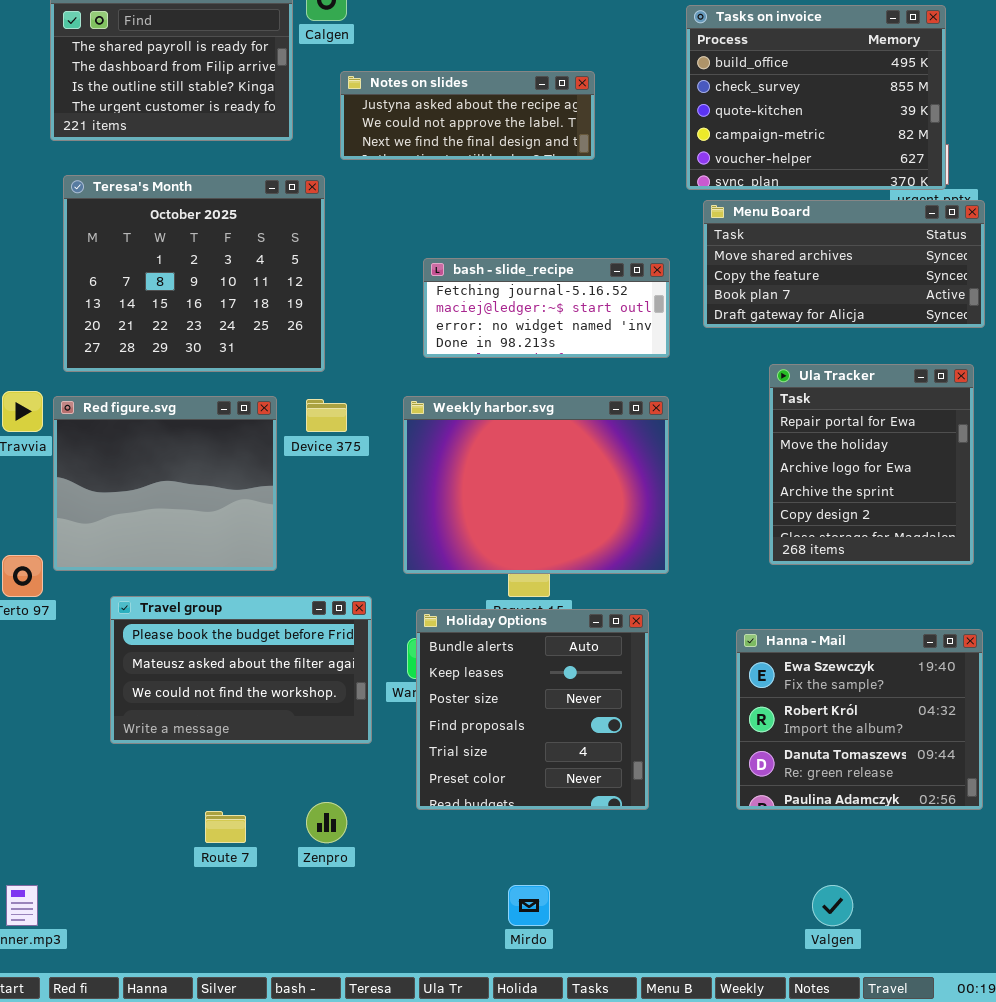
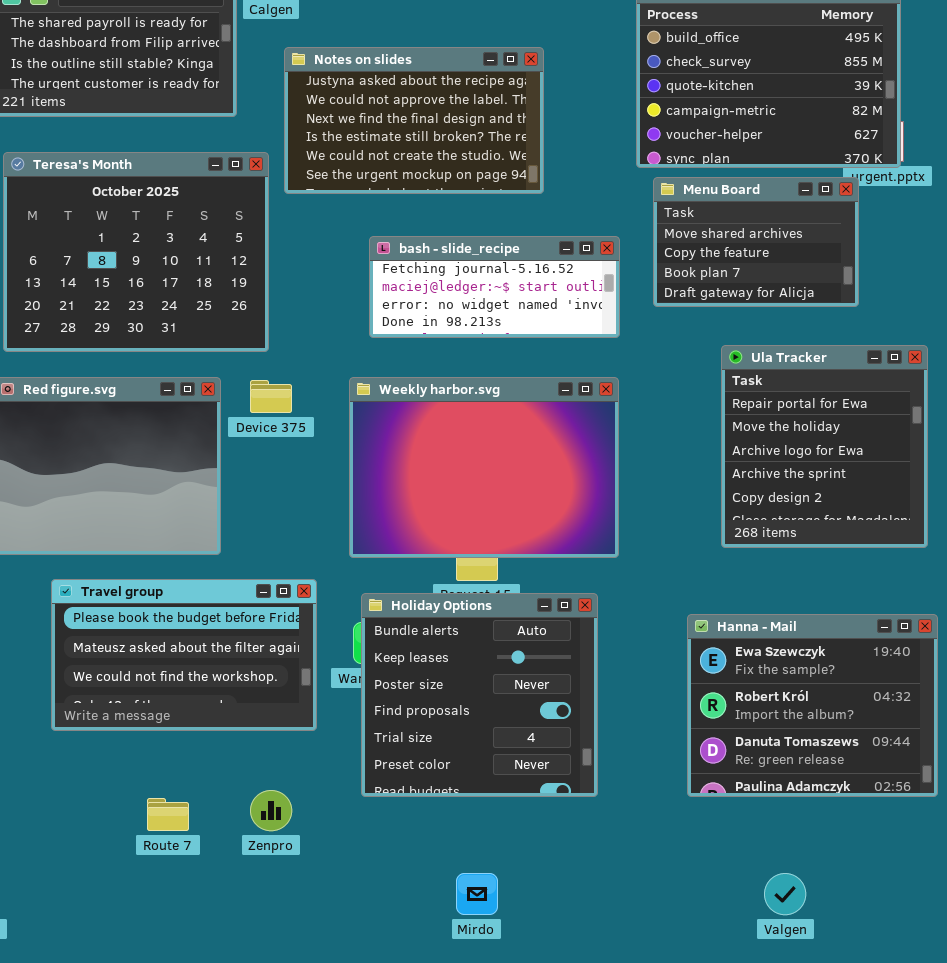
Notes on slides: [340,71,595,160] -> [284,47,544,194], resized
Menu Board: [703,200,985,328] -> [653,177,859,307], resized

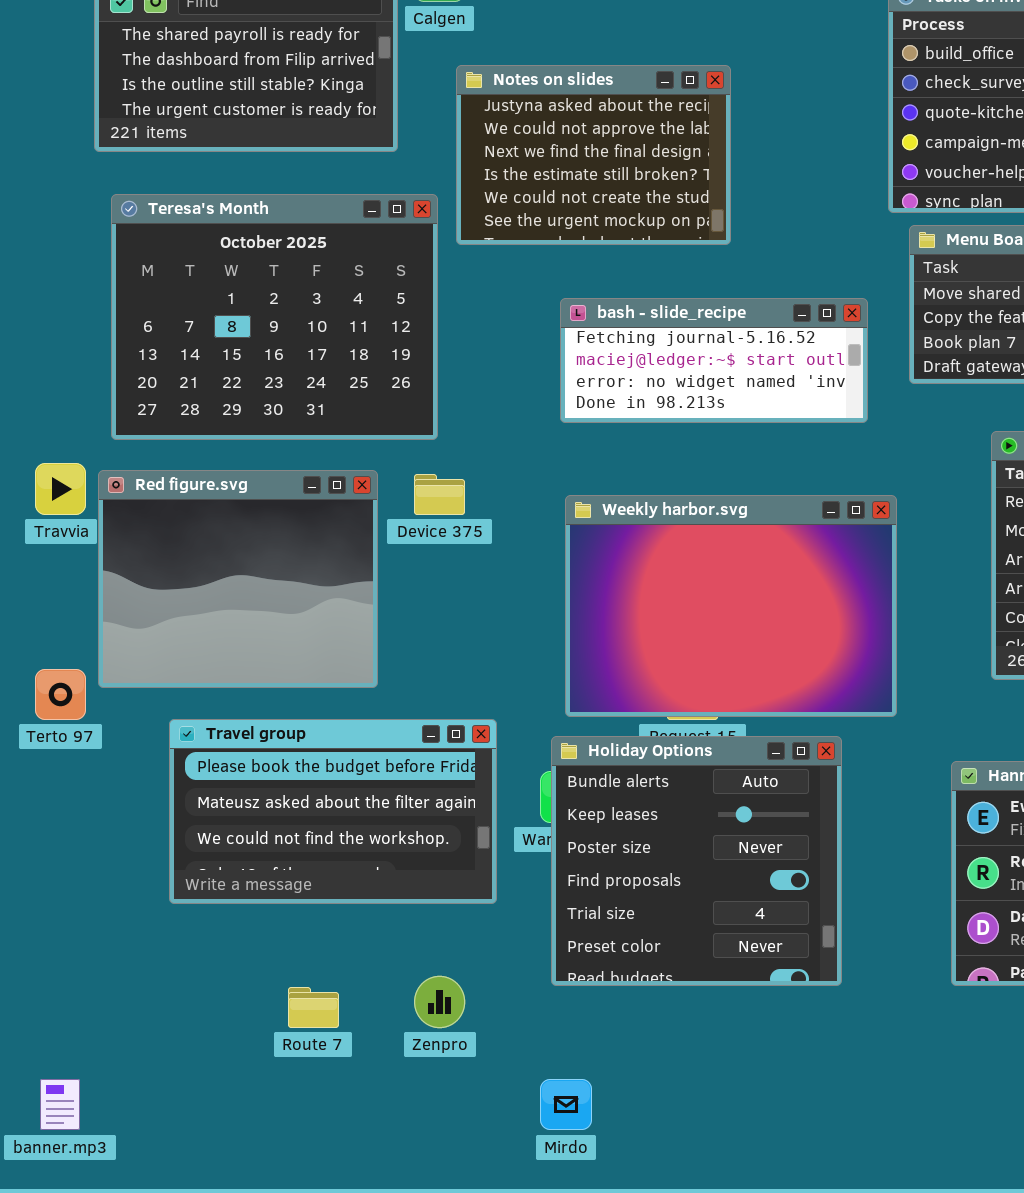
Notes on slides: [284,47,544,194] -> [456,65,731,245], resized
Weekly harbor.svg: [349,377,619,558] -> [565,495,897,717], moved
Mirdo: [456,873,498,915] -> [540,1079,592,1130], moved

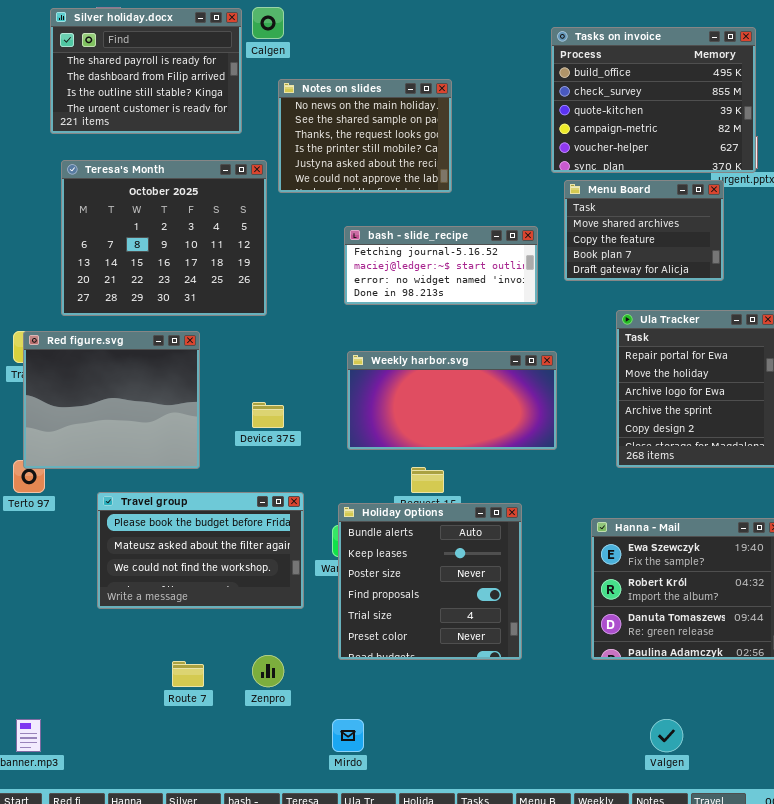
Notes on slides: [456,65,731,245] -> [278,79,452,193], scrolled up 4 rows
Red figure.svg: [98,470,378,688] -> [23,331,200,469], moved
Device 375: [414,474,465,515] -> [252,402,284,428], moved
Weekly harbor.svg: [565,495,897,717] -> [347,351,557,450], resized

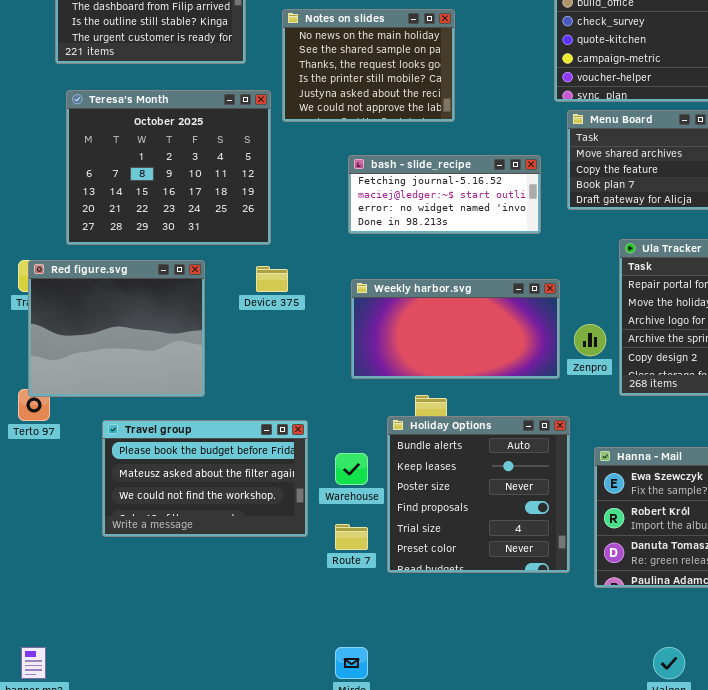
Device 375: [252,402,284,428] -> [256,266,288,292], moved
Holiday Options: [338,503,522,660] -> [387,416,570,573], moved
Zenpro: [252,655,284,687] -> [574,324,606,356], moved
Route 7: [172,661,204,687] -> [335,524,368,550], moved

